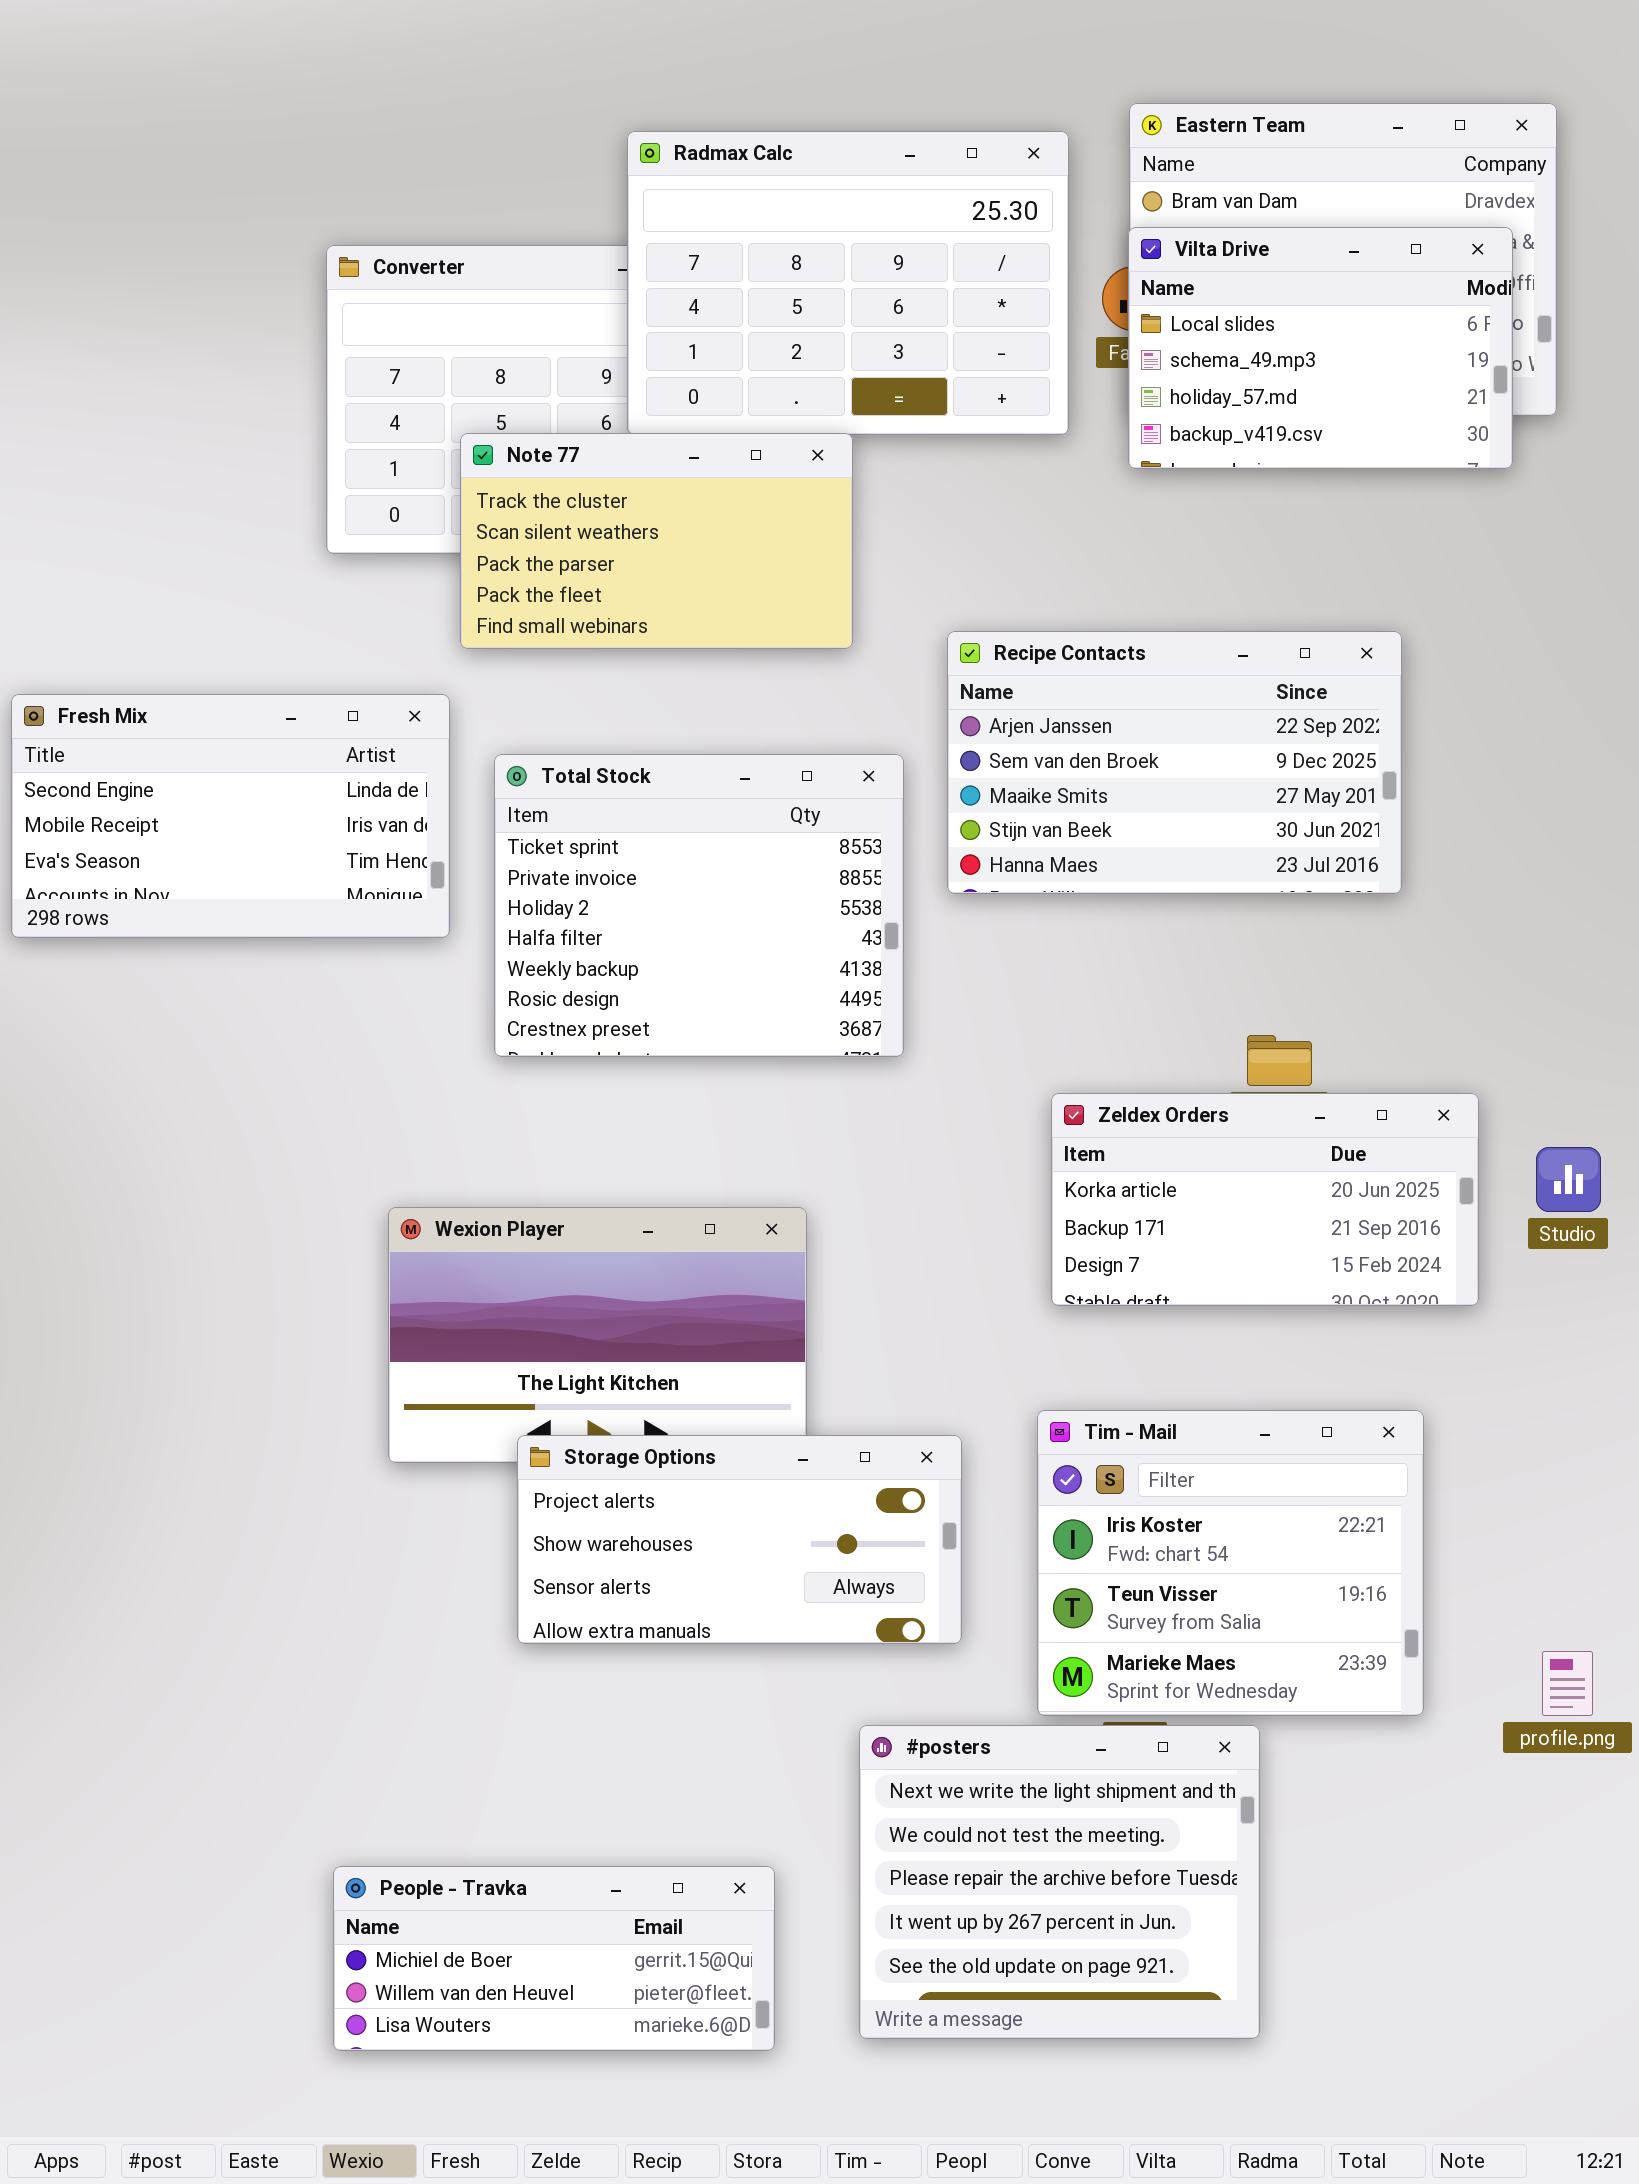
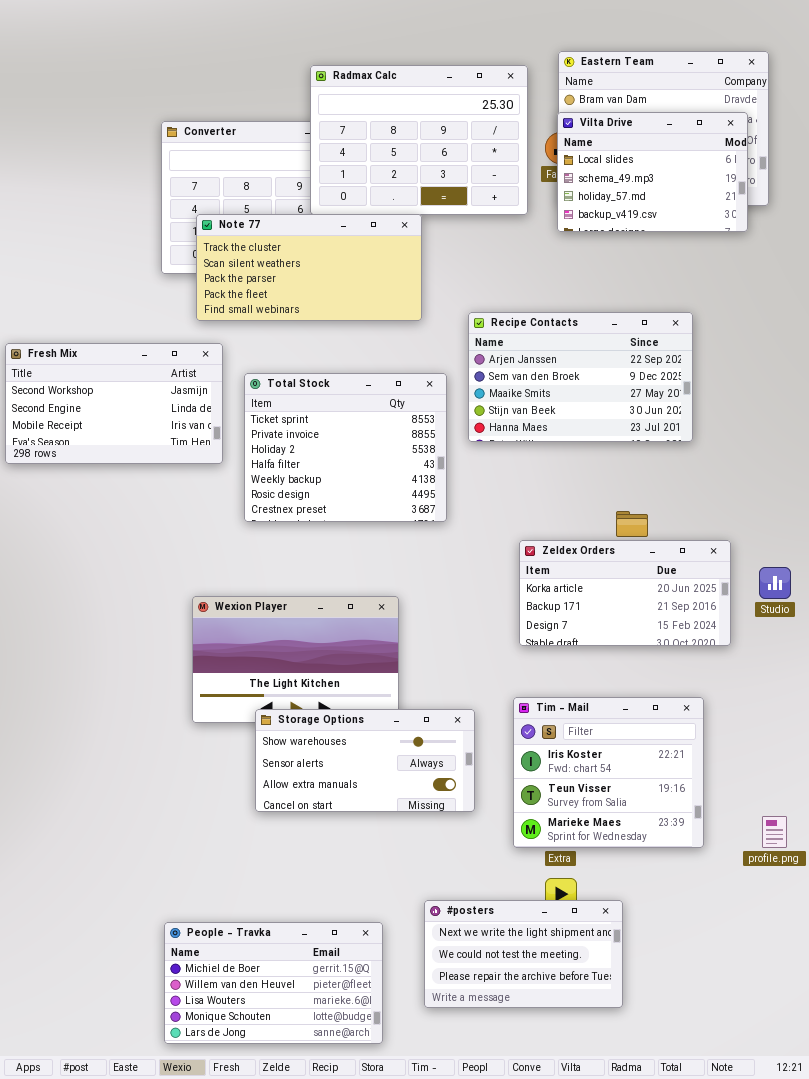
Note 77: [460,433,853,649] -> [196,214,422,321], resized
Fresh Mix: [11,694,450,938] -> [5,343,223,464], scrolled up 1 row
Storage Options: [517,1435,962,1644] -> [255,709,475,812], scrolled down 1 row
#posters: [859,1725,1260,2039] -> [424,900,623,1008], resized
People - Travka: [333,1866,775,2051] -> [164,922,383,1044], resized

